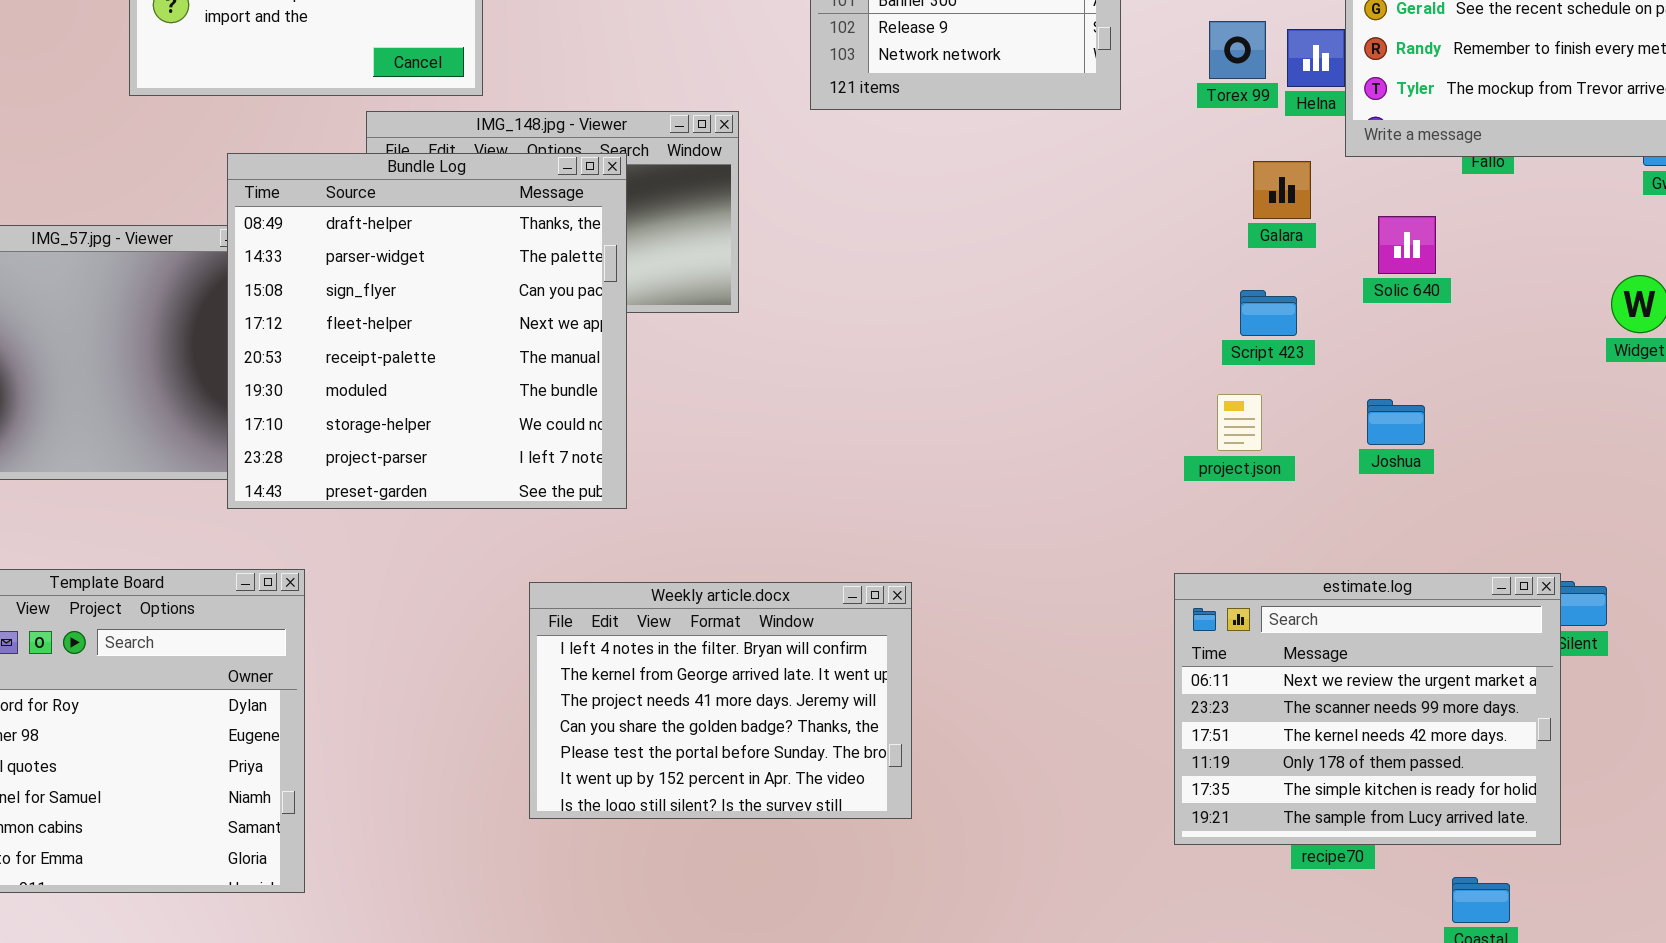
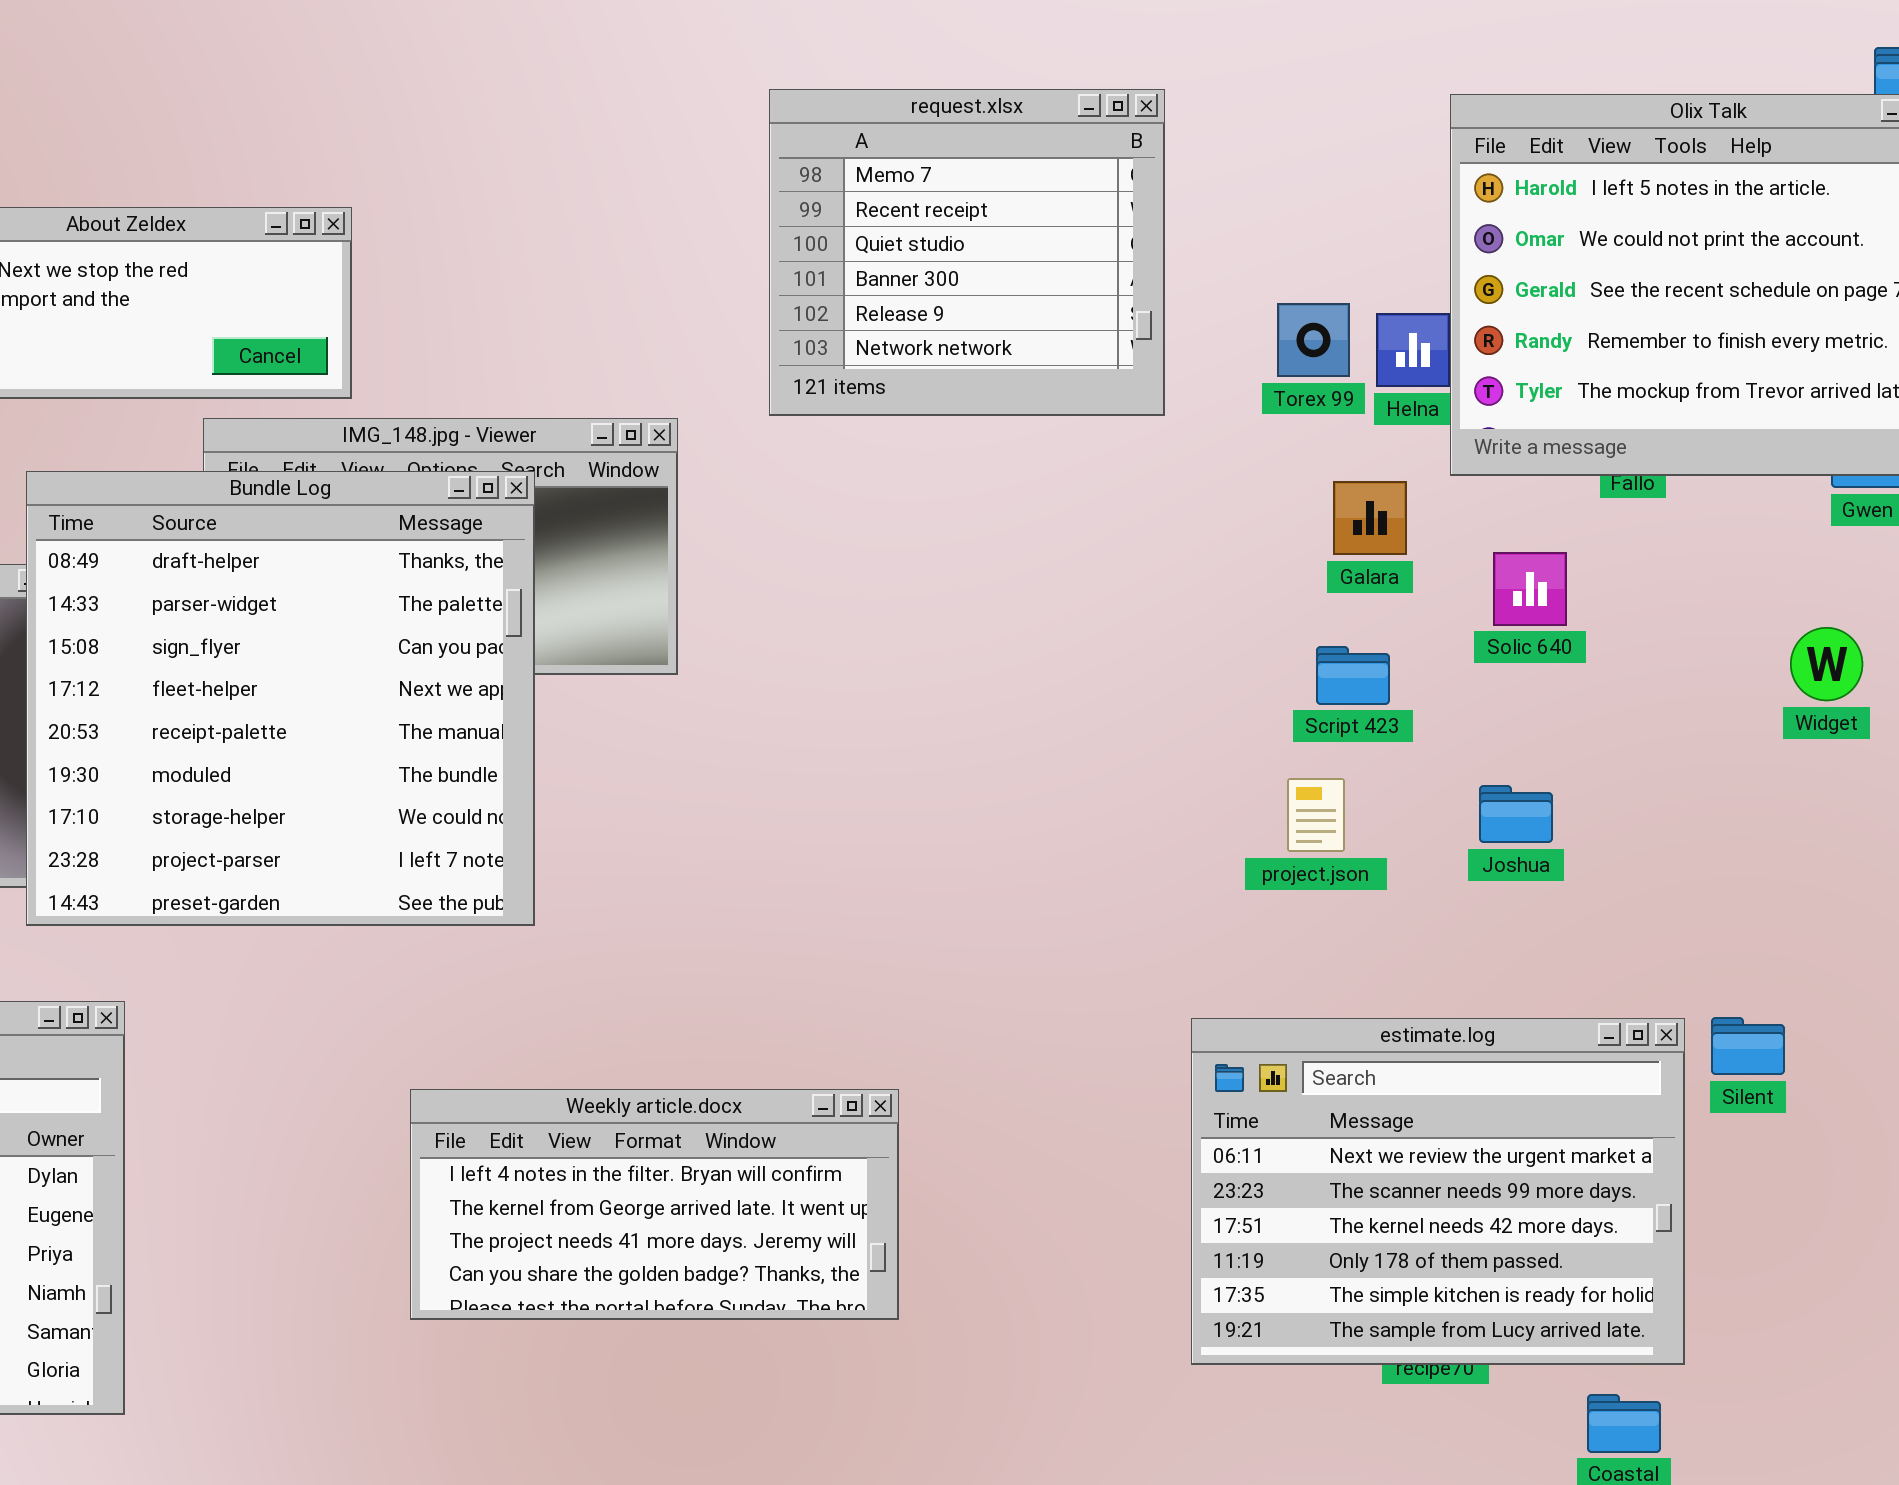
estimate.log: [1174,573,1561,845] -> [1191,1018,1685,1365], moved
Weekly article.docx: [529,582,912,819] -> [410,1089,899,1320], resized

